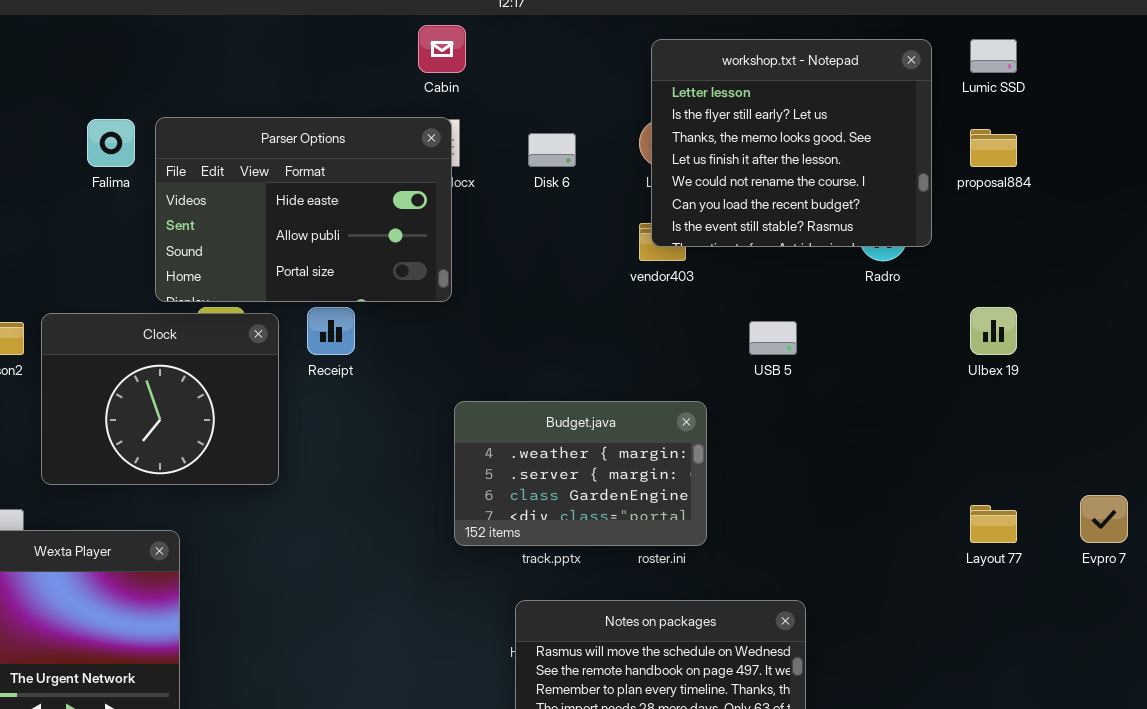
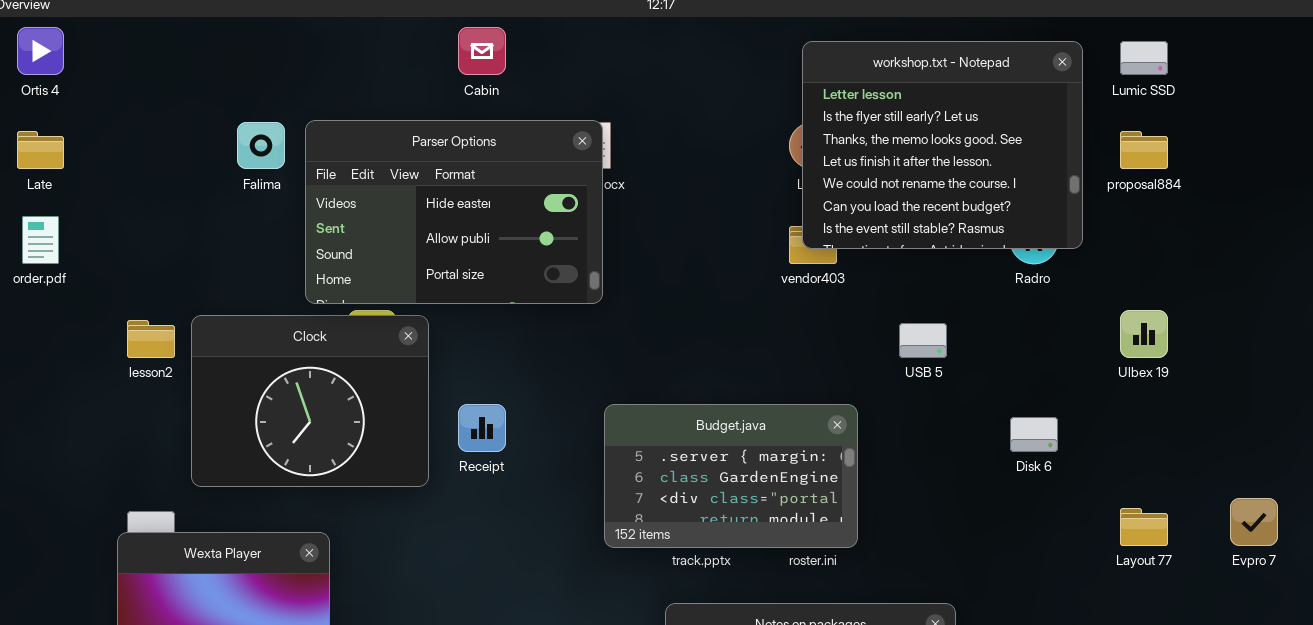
Cabin: [418,25,466,73] -> [458,27,506,75], moved
Disk 6: [528,133,576,167] -> [1010,417,1058,452], moved
Receipt: [307,307,355,355] -> [458,404,506,452], moved
Budget.java: [454,401,707,546] -> [604,404,858,548], scrolled down 1 row

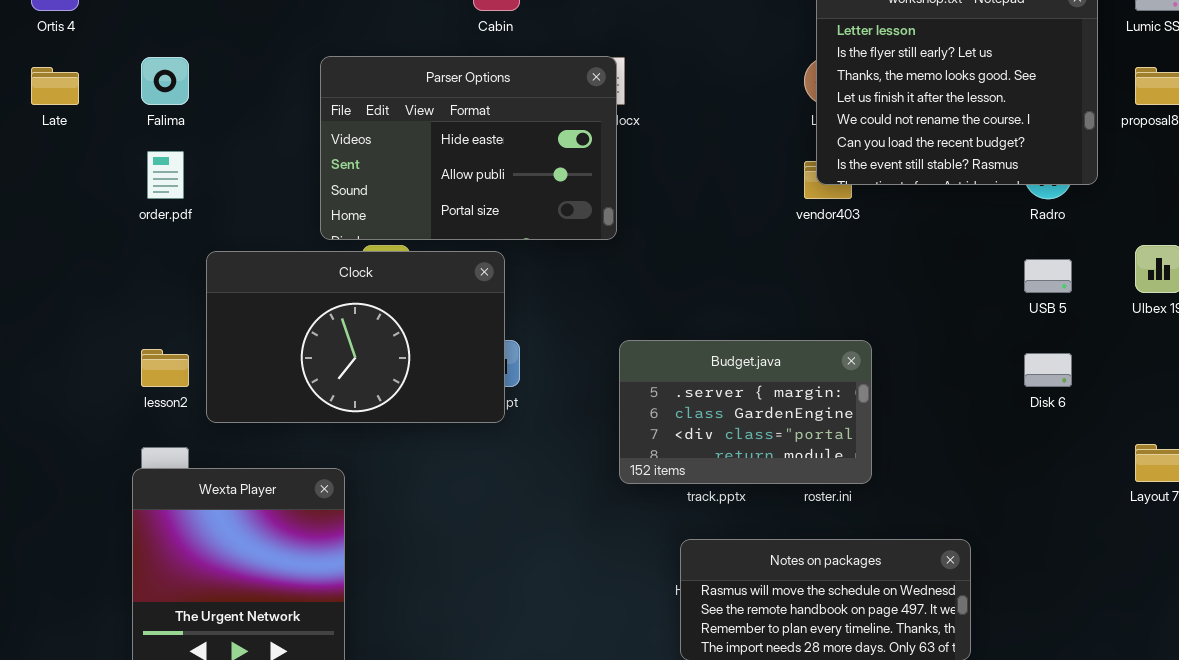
Falima: [237,122,285,169] -> [141,57,189,105], moved
order.pdf: [22,216,59,264] -> [147,151,184,199], moved
Clock: [191,315,429,487] -> [206,251,505,423], resized
lesson2: [127,320,175,358] -> [141,349,189,387], moved
USB 5: [899,323,947,358] -> [1024,259,1072,293], moved

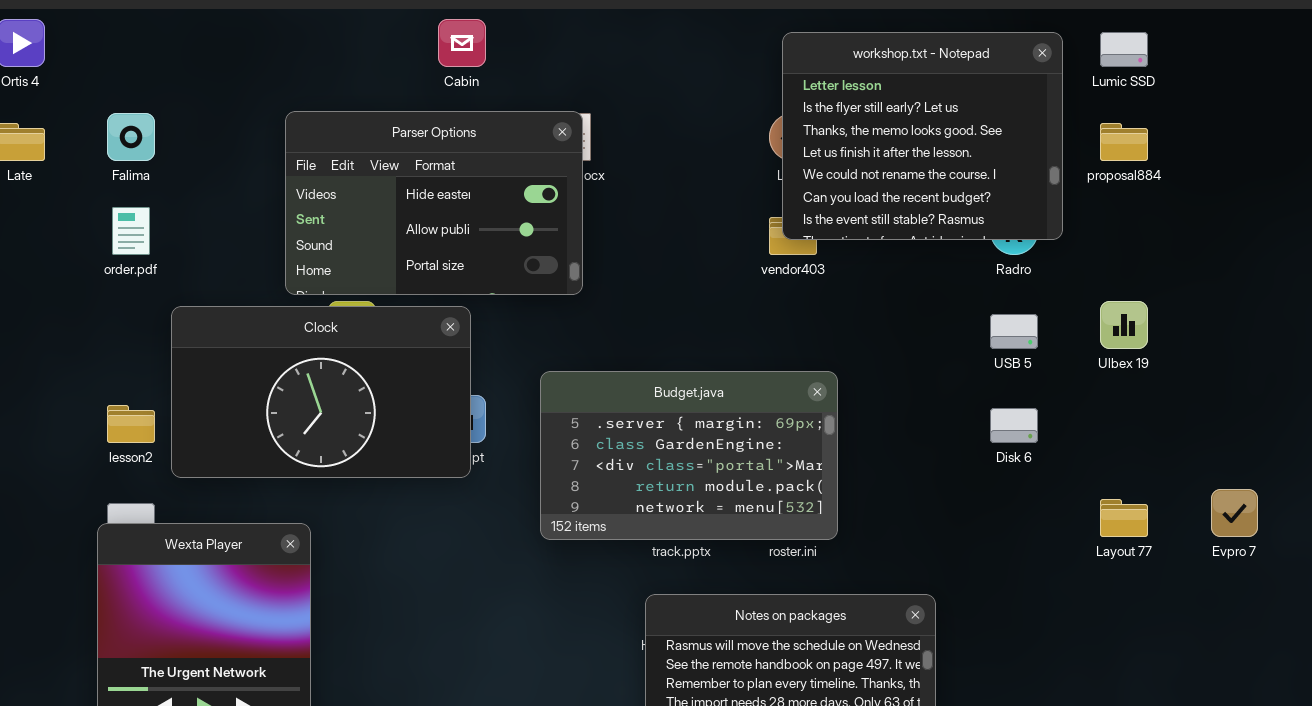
Budget.java: [619,340,872,484] -> [540,371,838,540], resized

